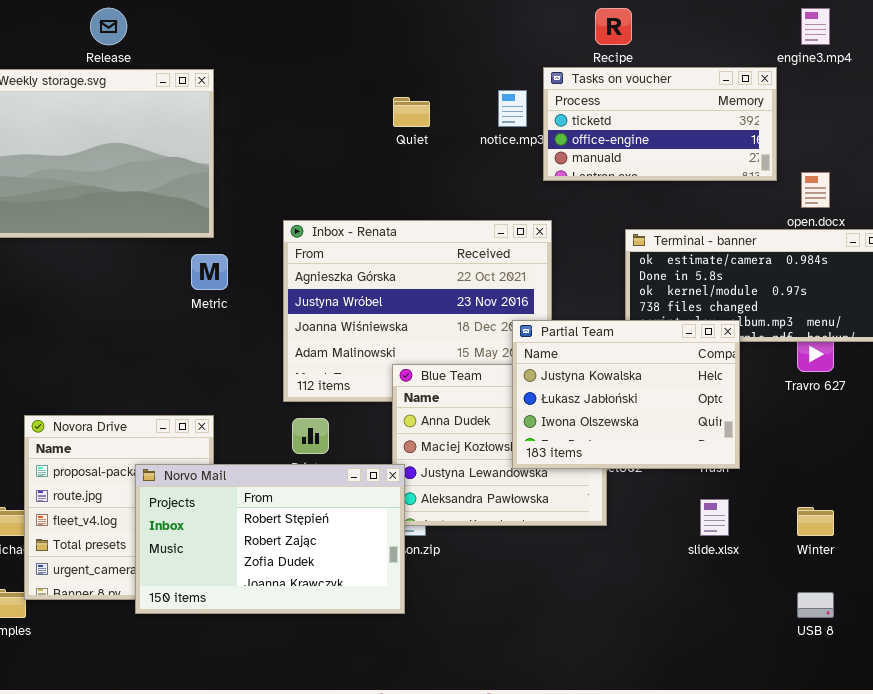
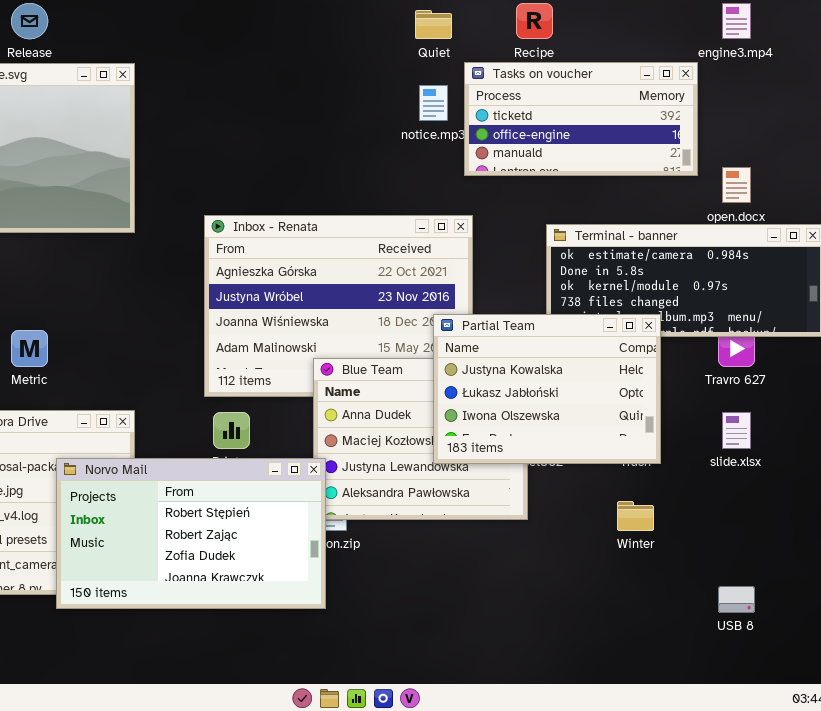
Quiet: [393,97,430,127] -> [415,10,452,39], moved
Metric: [191,254,228,290] -> [11,330,48,367], moved
slide.xlsx: [700,499,729,536] -> [722,412,751,449], moved
Winter: [797,507,834,536] -> [617,501,654,531], moved

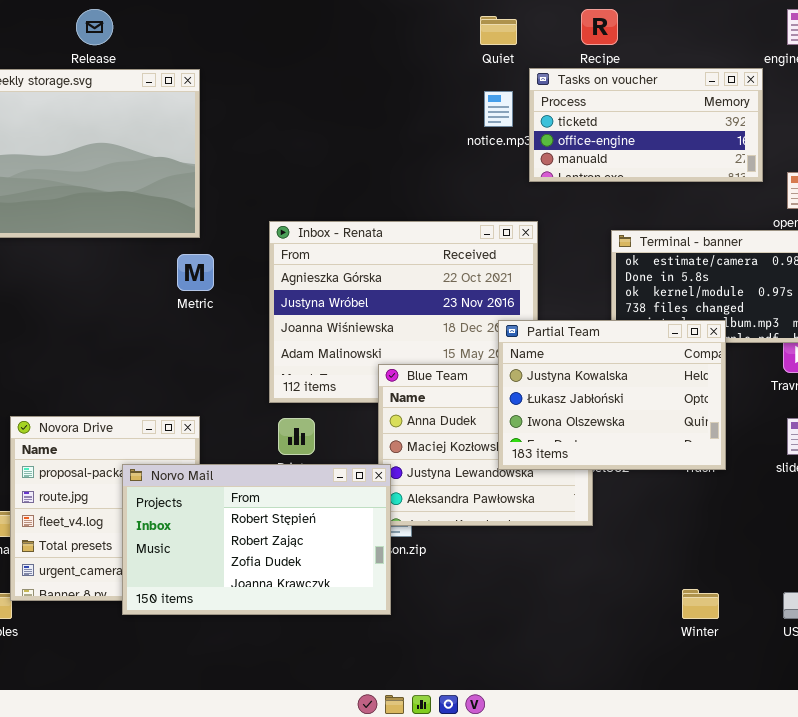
Metric: [11,330,48,367] -> [177,254,214,291], moved
Winter: [617,501,654,531] -> [682,589,719,619], moved

